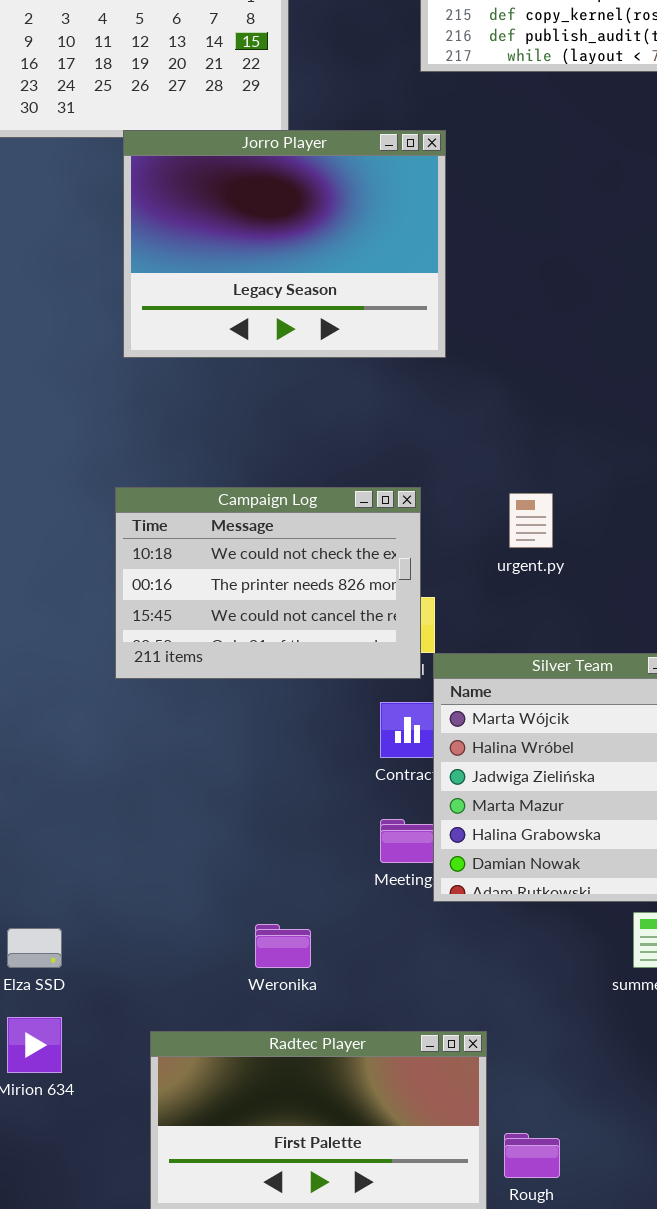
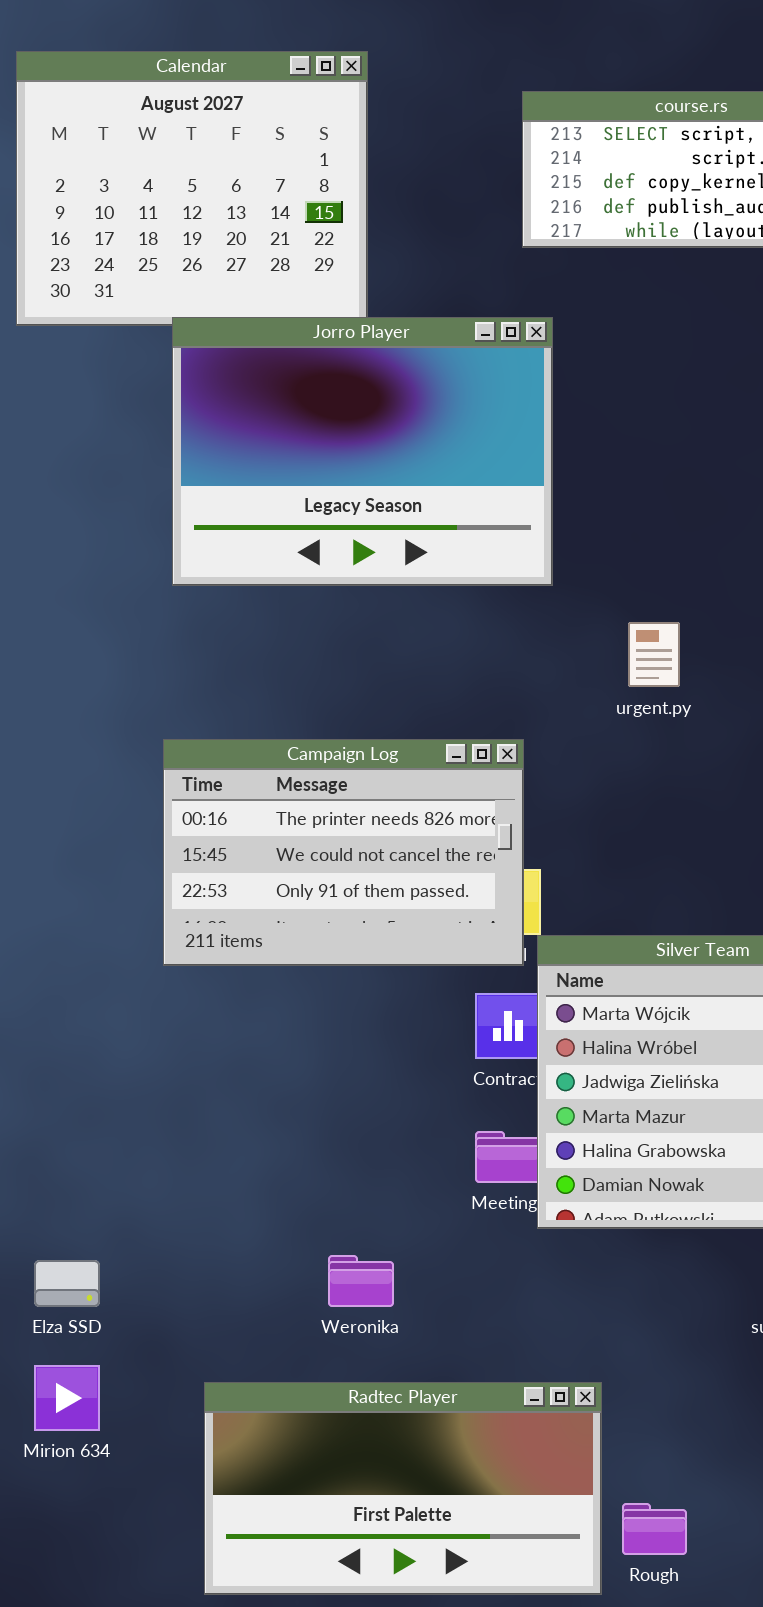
Campaign Log: [115,487,421,679] -> [163,739,524,966], scrolled down 1 row
urgent.py: [509,493,553,548] -> [628,622,680,687], moved

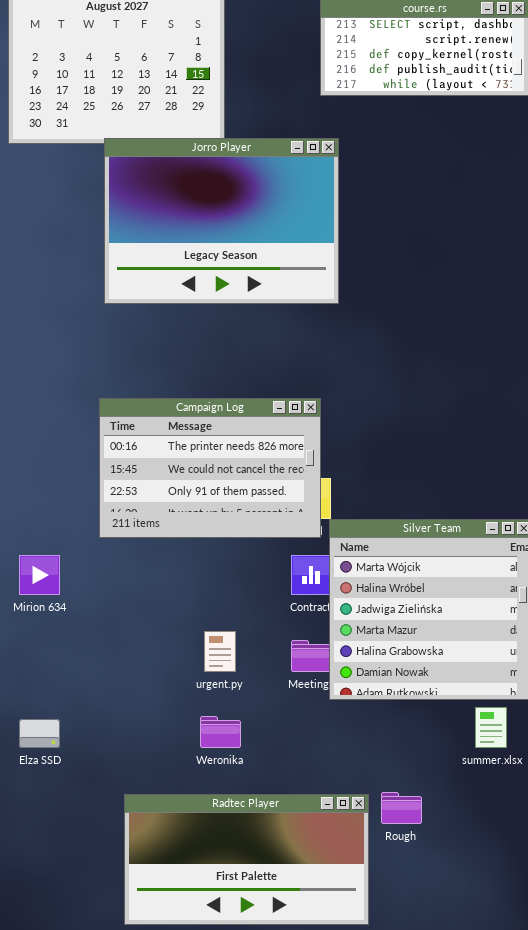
urgent.py: [628,622,680,687] -> [204,631,236,672], moved
Mirion 634: [34,1365,100,1431] -> [19,555,60,595], moved
Rough: [622,1503,687,1555] -> [381,792,422,824], moved

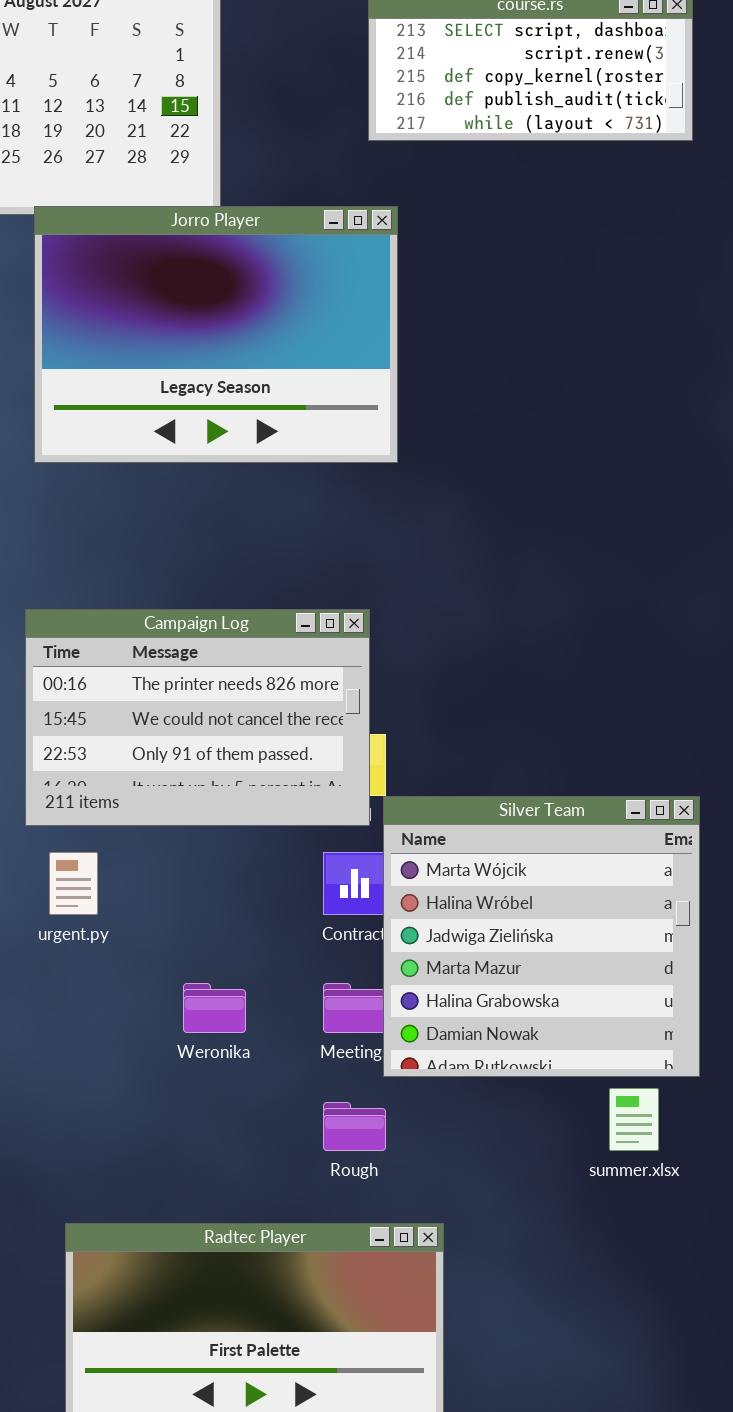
urgent.py: [204,631,236,672] -> [49,852,98,915], moved
Weronika: [200,716,241,748] -> [183,983,246,1033], moved
Rough: [381,792,422,824] -> [323,1102,386,1151], moved

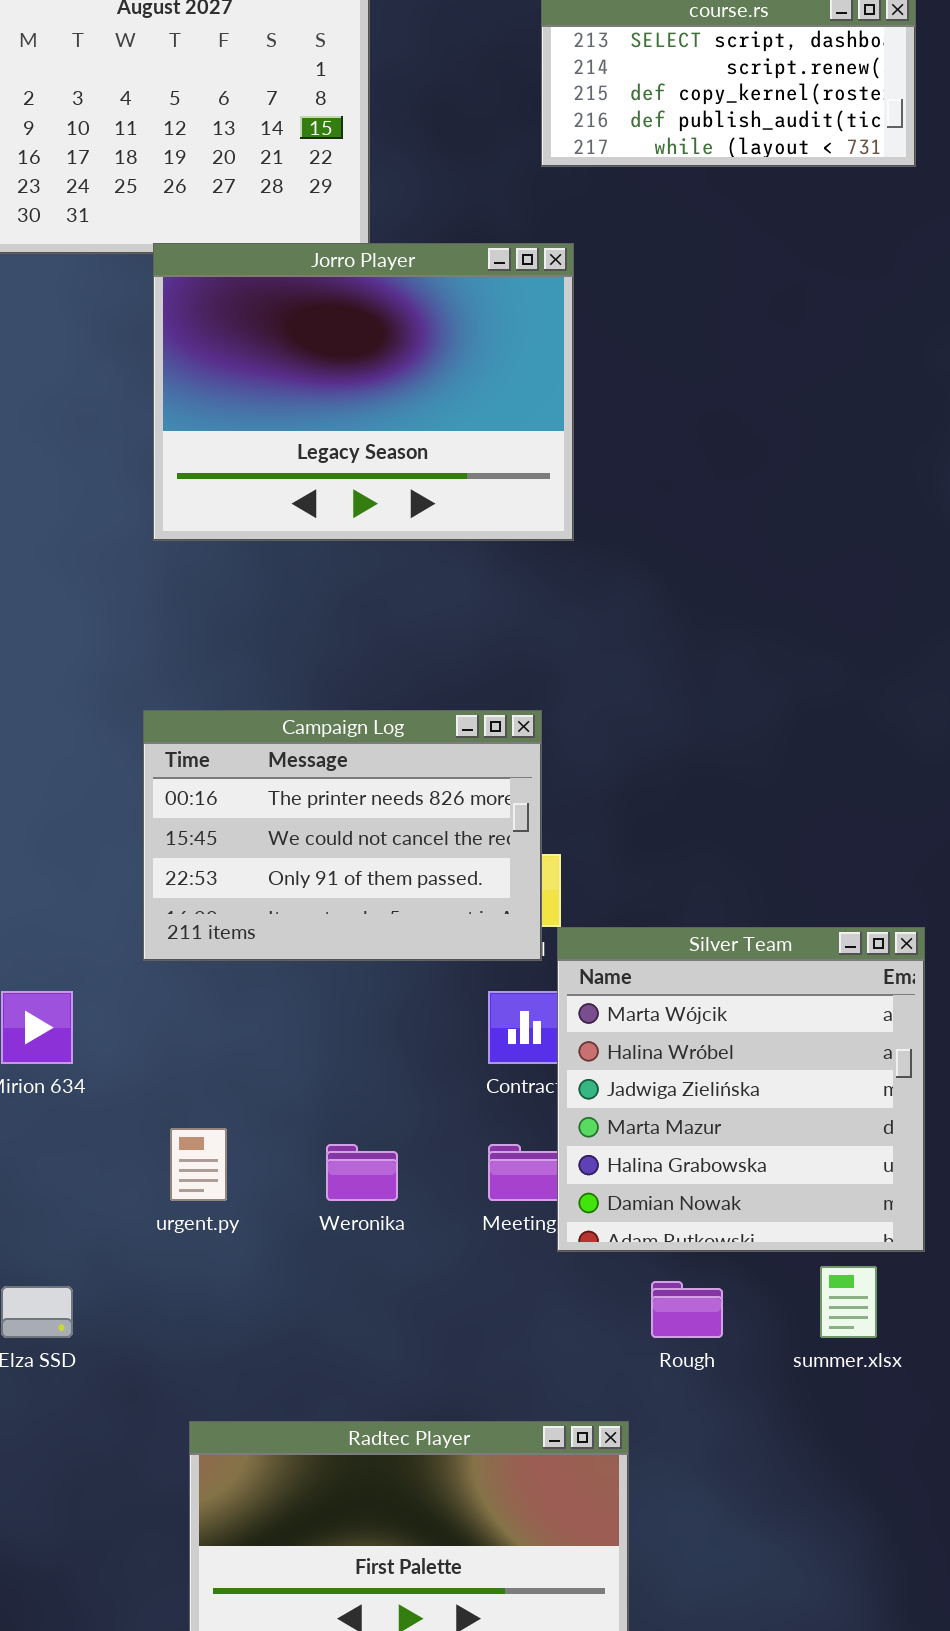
urgent.py: [49,852,98,915] -> [170,1128,227,1201], moved
Rough: [323,1102,386,1151] -> [651,1281,723,1338], moved

